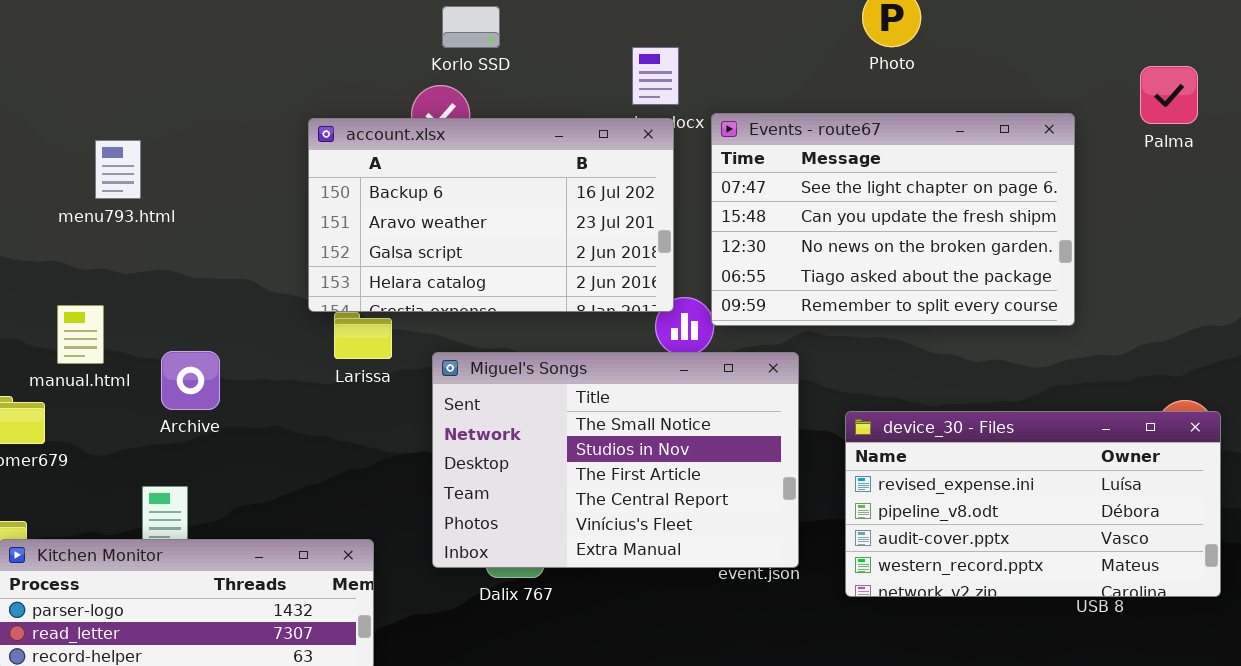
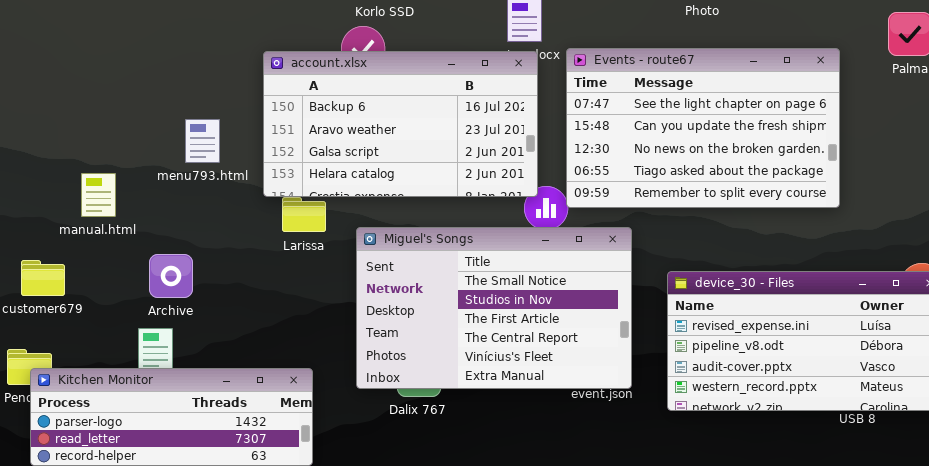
menu793.html: [95,140,141,199] -> [185,119,220,163], moved
manual.html: [57,305,104,364] -> [81,173,116,217], moved
Archive: [161,351,220,410] -> [149,254,193,298], moved

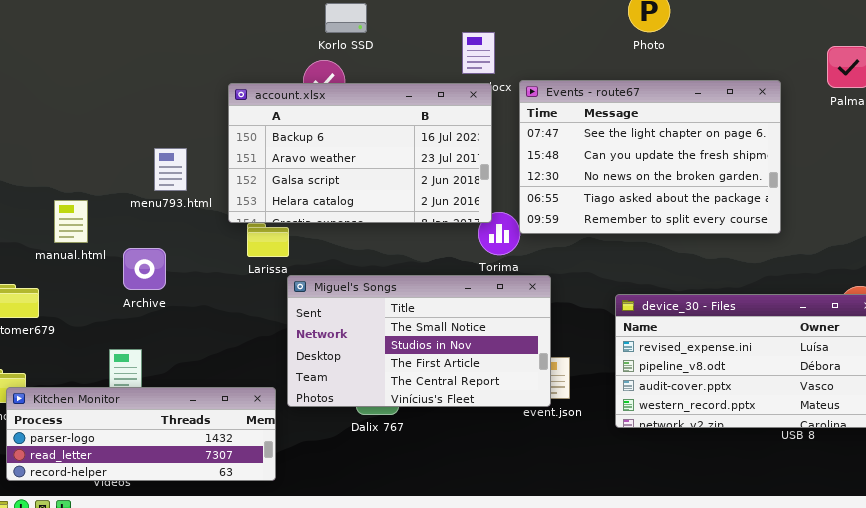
Miguel's Songs: [356,227,632,389] -> [287,275,551,407], moved, resized
Archive: [149,254,193,298] -> [123,248,166,290], moved

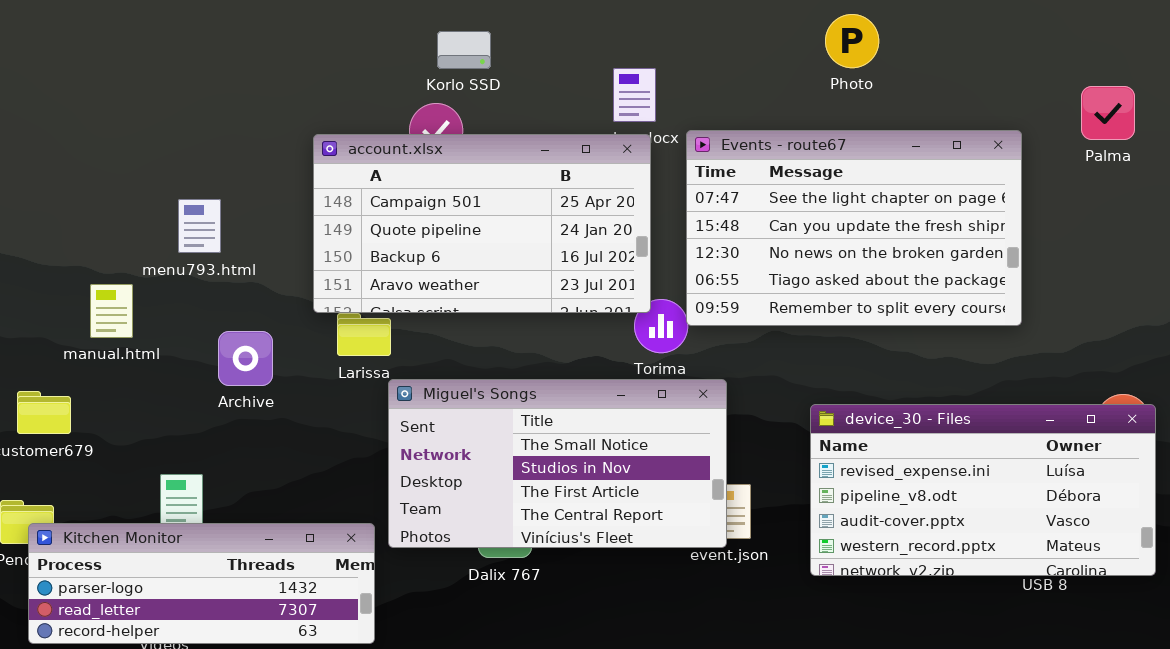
account.xlsx: [228,83,492,223] -> [313,134,651,313], scrolled up 2 rows
menu793.html: [154,148,187,191] -> [178,199,221,253], moved
Archive: [123,248,166,290] -> [218,331,273,386], moved

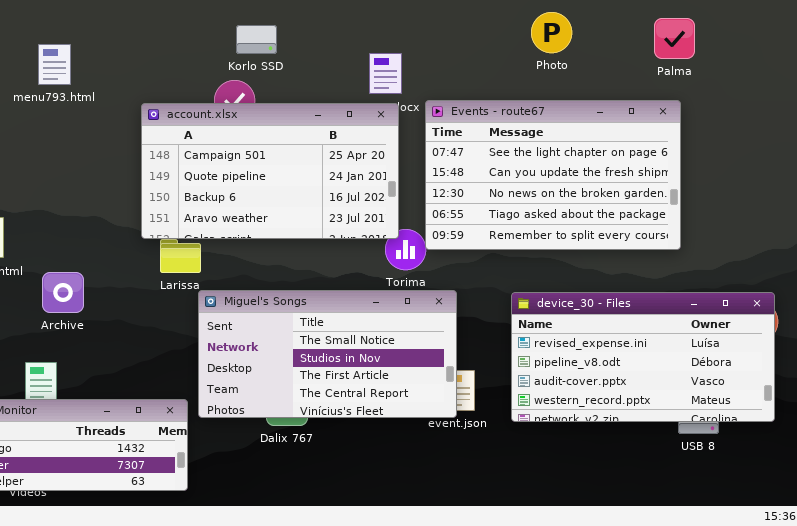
Palma: [1081,86,1135,140] -> [654,18,695,59], moved
menu793.html: [178,199,221,253] -> [38,44,71,85], moved
Archive: [218,331,273,386] -> [42,272,84,313], moved
device_30 - Files: [810,404,1156,576] -> [511,292,775,422], moved

